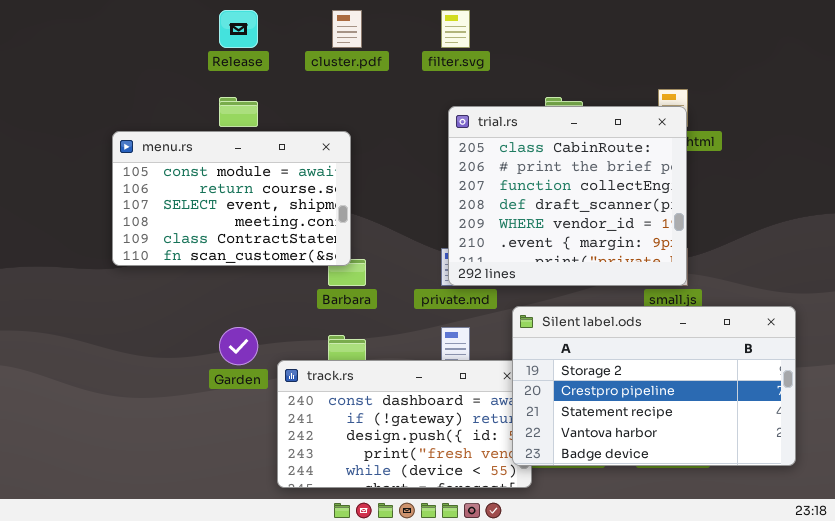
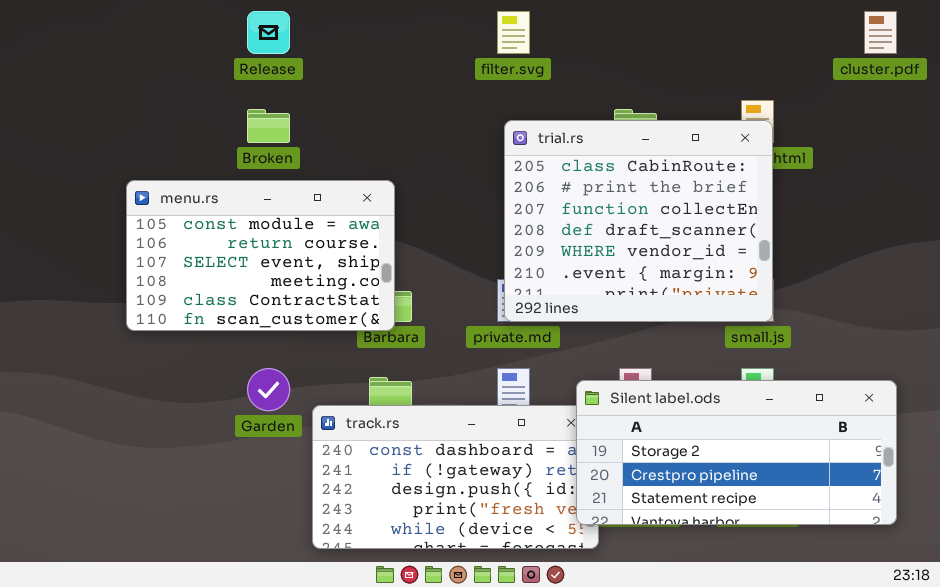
cluster.pdf: [332,10,362,48] -> [864,11,897,54], moved
menu.rs: [112,131,351,266] -> [126,180,395,331], moved
Silent label.ods: [512,306,796,466] -> [576,380,897,525], resized

